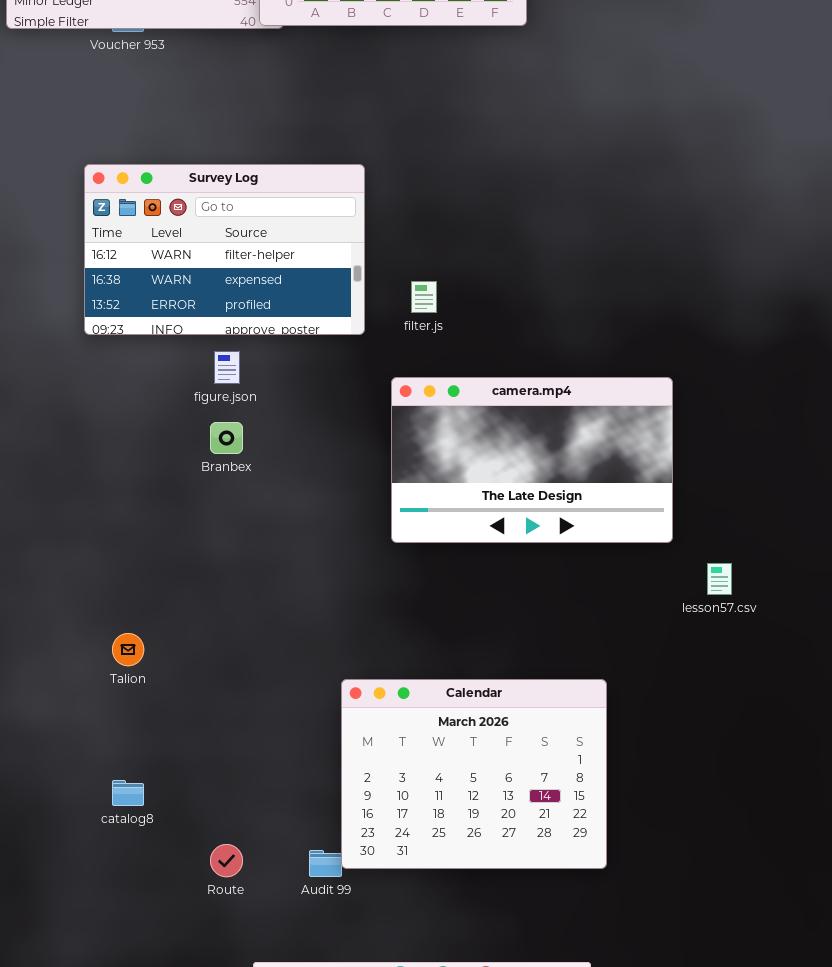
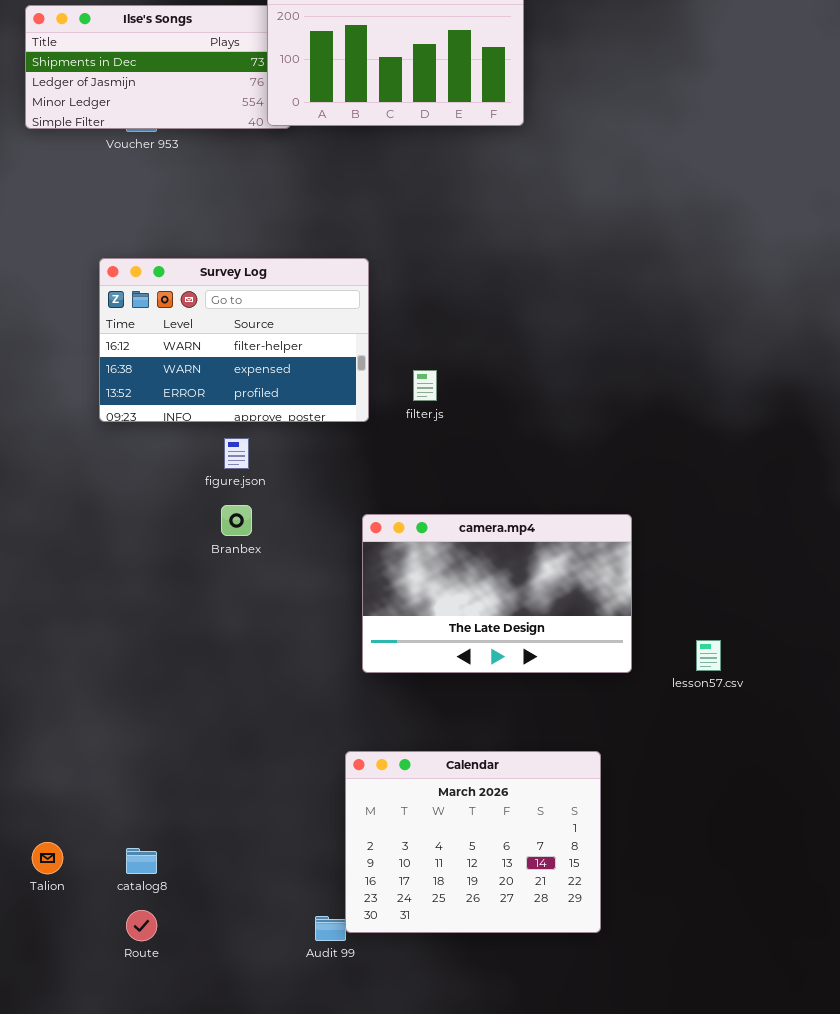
camera.mp4: [391,377,673,543] -> [362,514,632,673], moved
Talion: [112,633,144,666] -> [32,842,63,874], moved
Route: [210,844,243,877] -> [126,910,157,941], moved

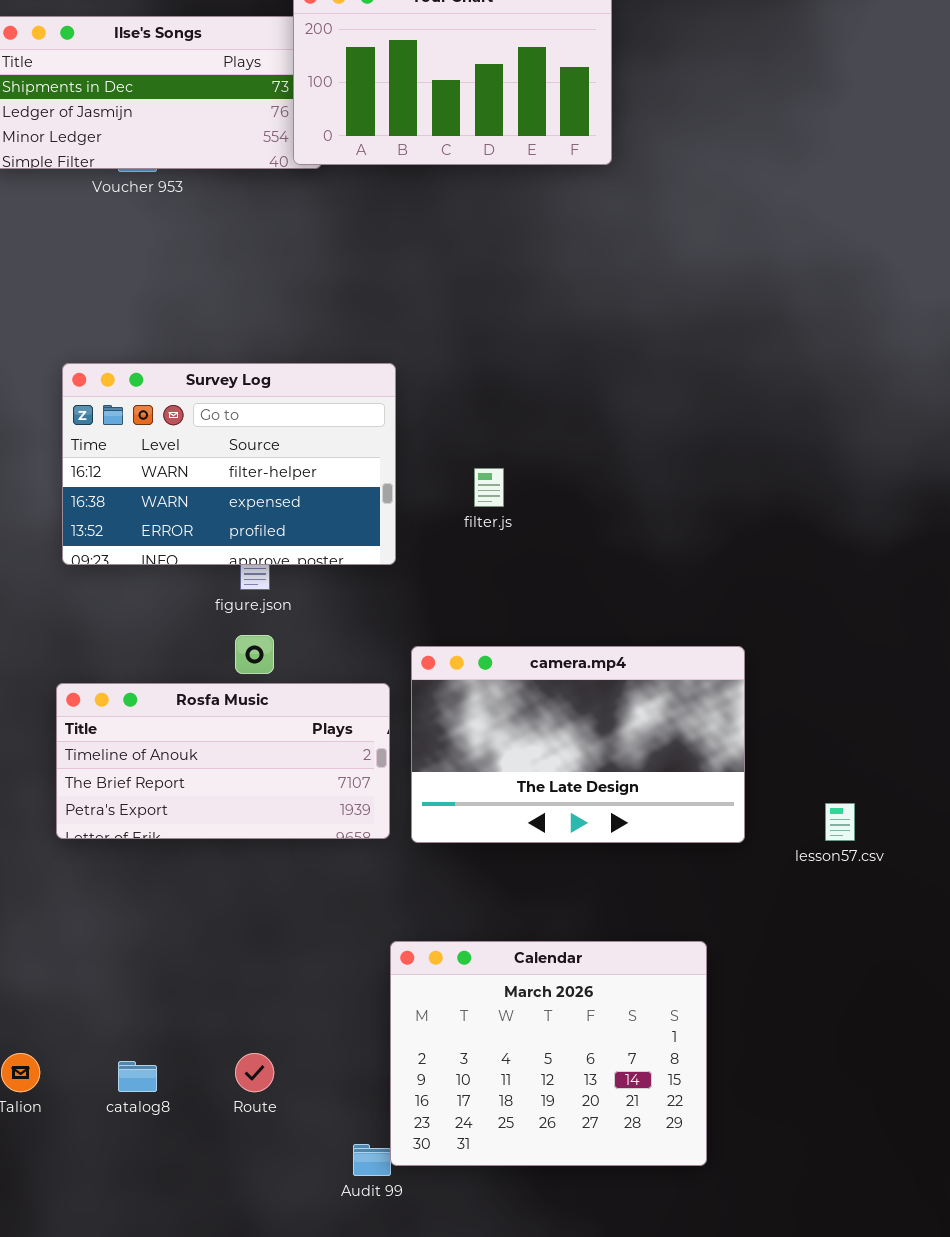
Survey Log: [99,258,369,422] -> [62,363,396,565], moved
Rosfa Music: none -> [56,683,390,839], opened
Route: [126,910,157,941] -> [235,1053,274,1092], moved

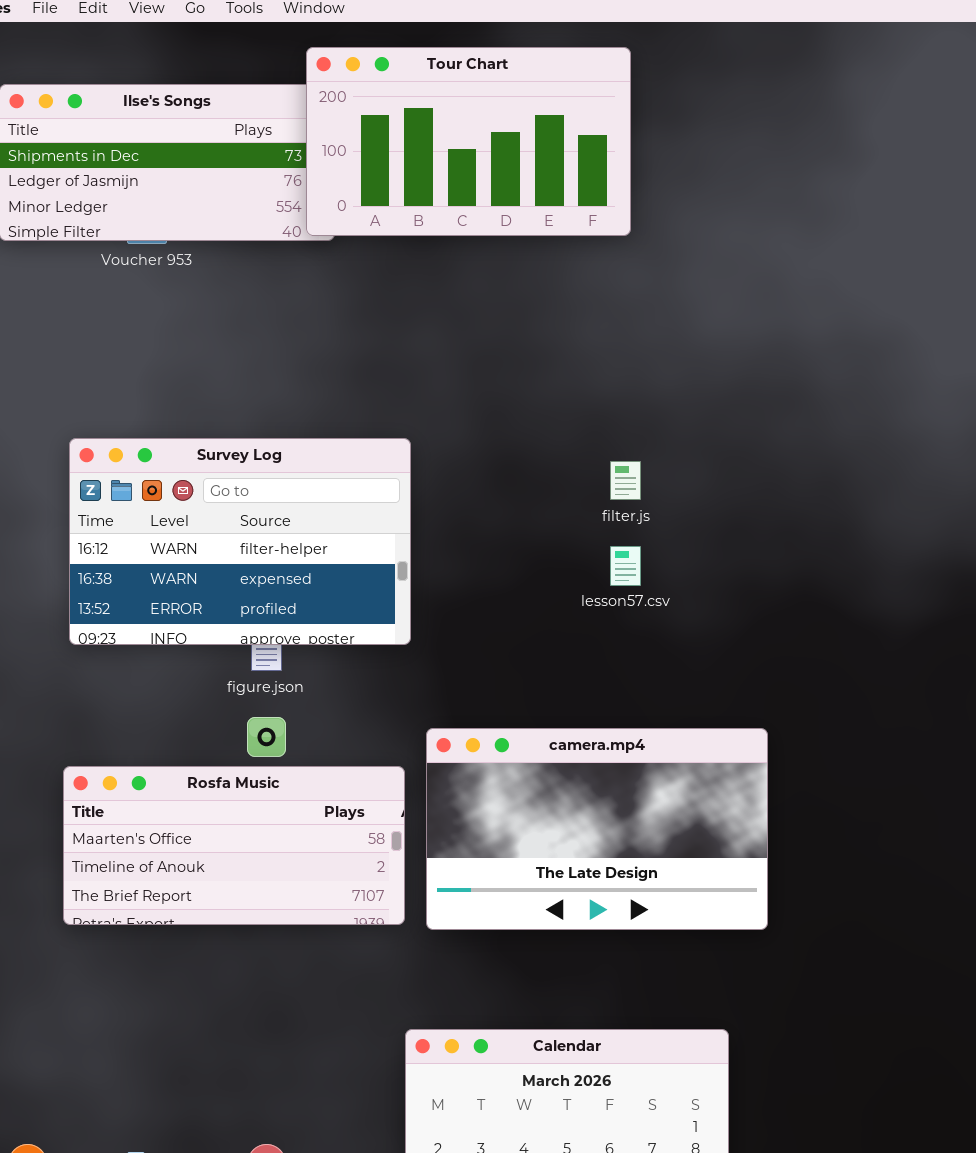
filter.js: [474,468,504,507] -> [610,461,641,500], moved
Rosfa Music: [56,683,390,839] -> [63,766,405,925], scrolled up 1 row
lesson57.csv: [825,803,855,841] -> [610,546,641,586], moved

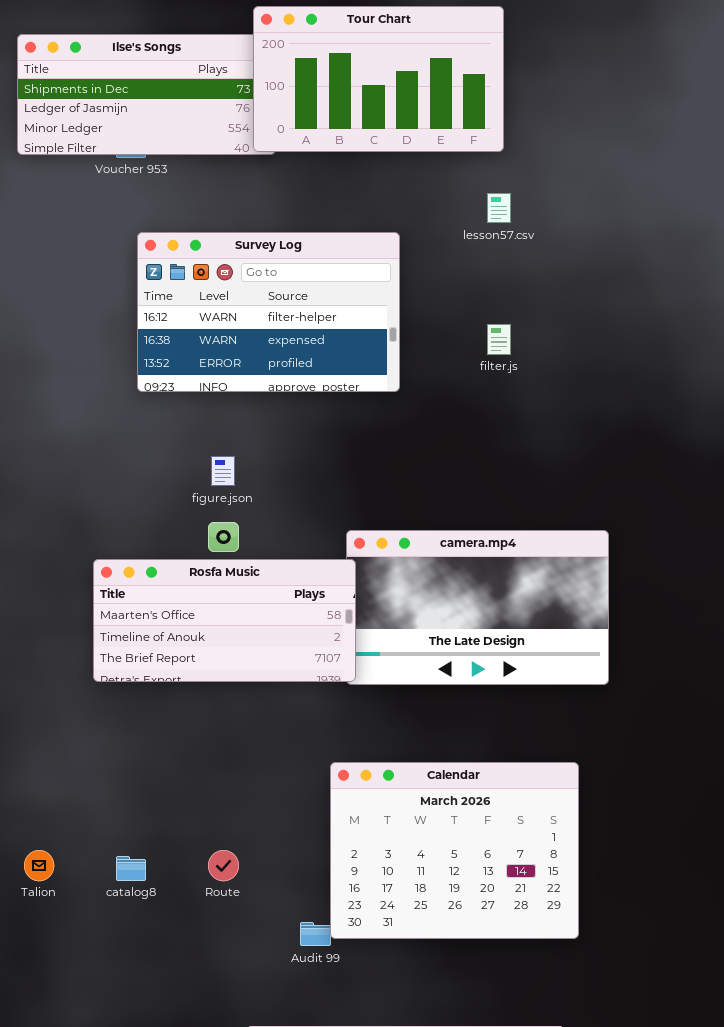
Survey Log: [69,438,411,645] -> [137,232,400,392], moved
lesson57.csv: [610,546,641,586] -> [487,193,511,223], moved
Rosfa Music: [63,766,405,925] -> [93,559,356,682], moved

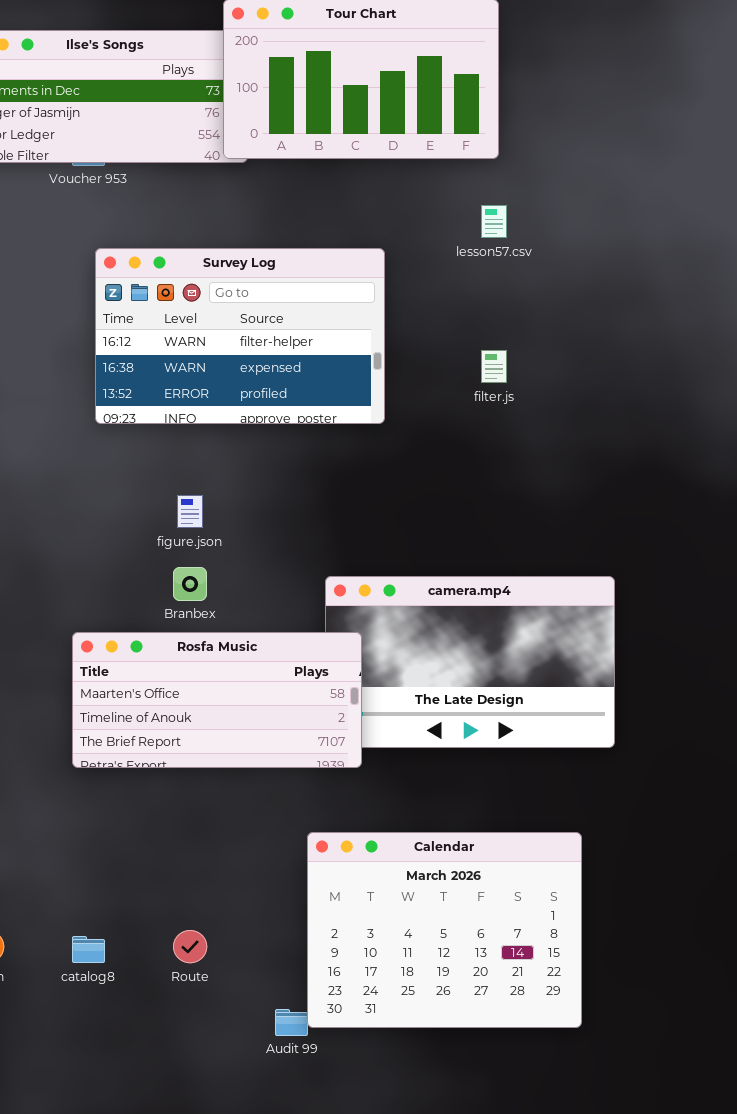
Rosfa Music: [93,559,356,682] -> [72,632,362,768], moved

